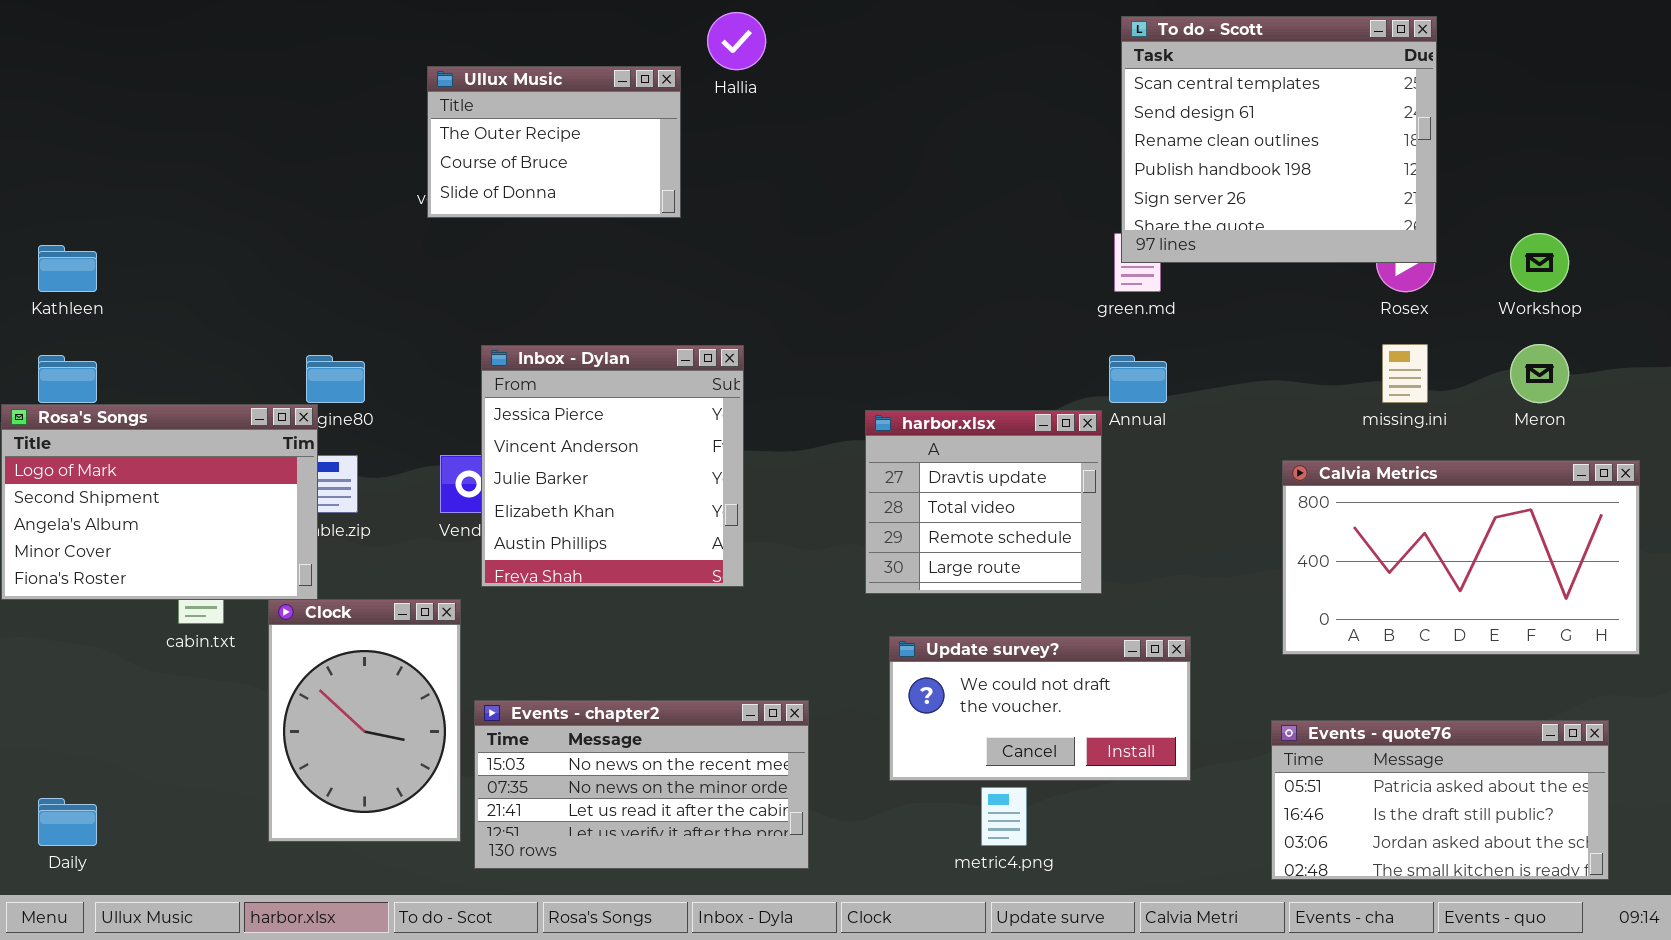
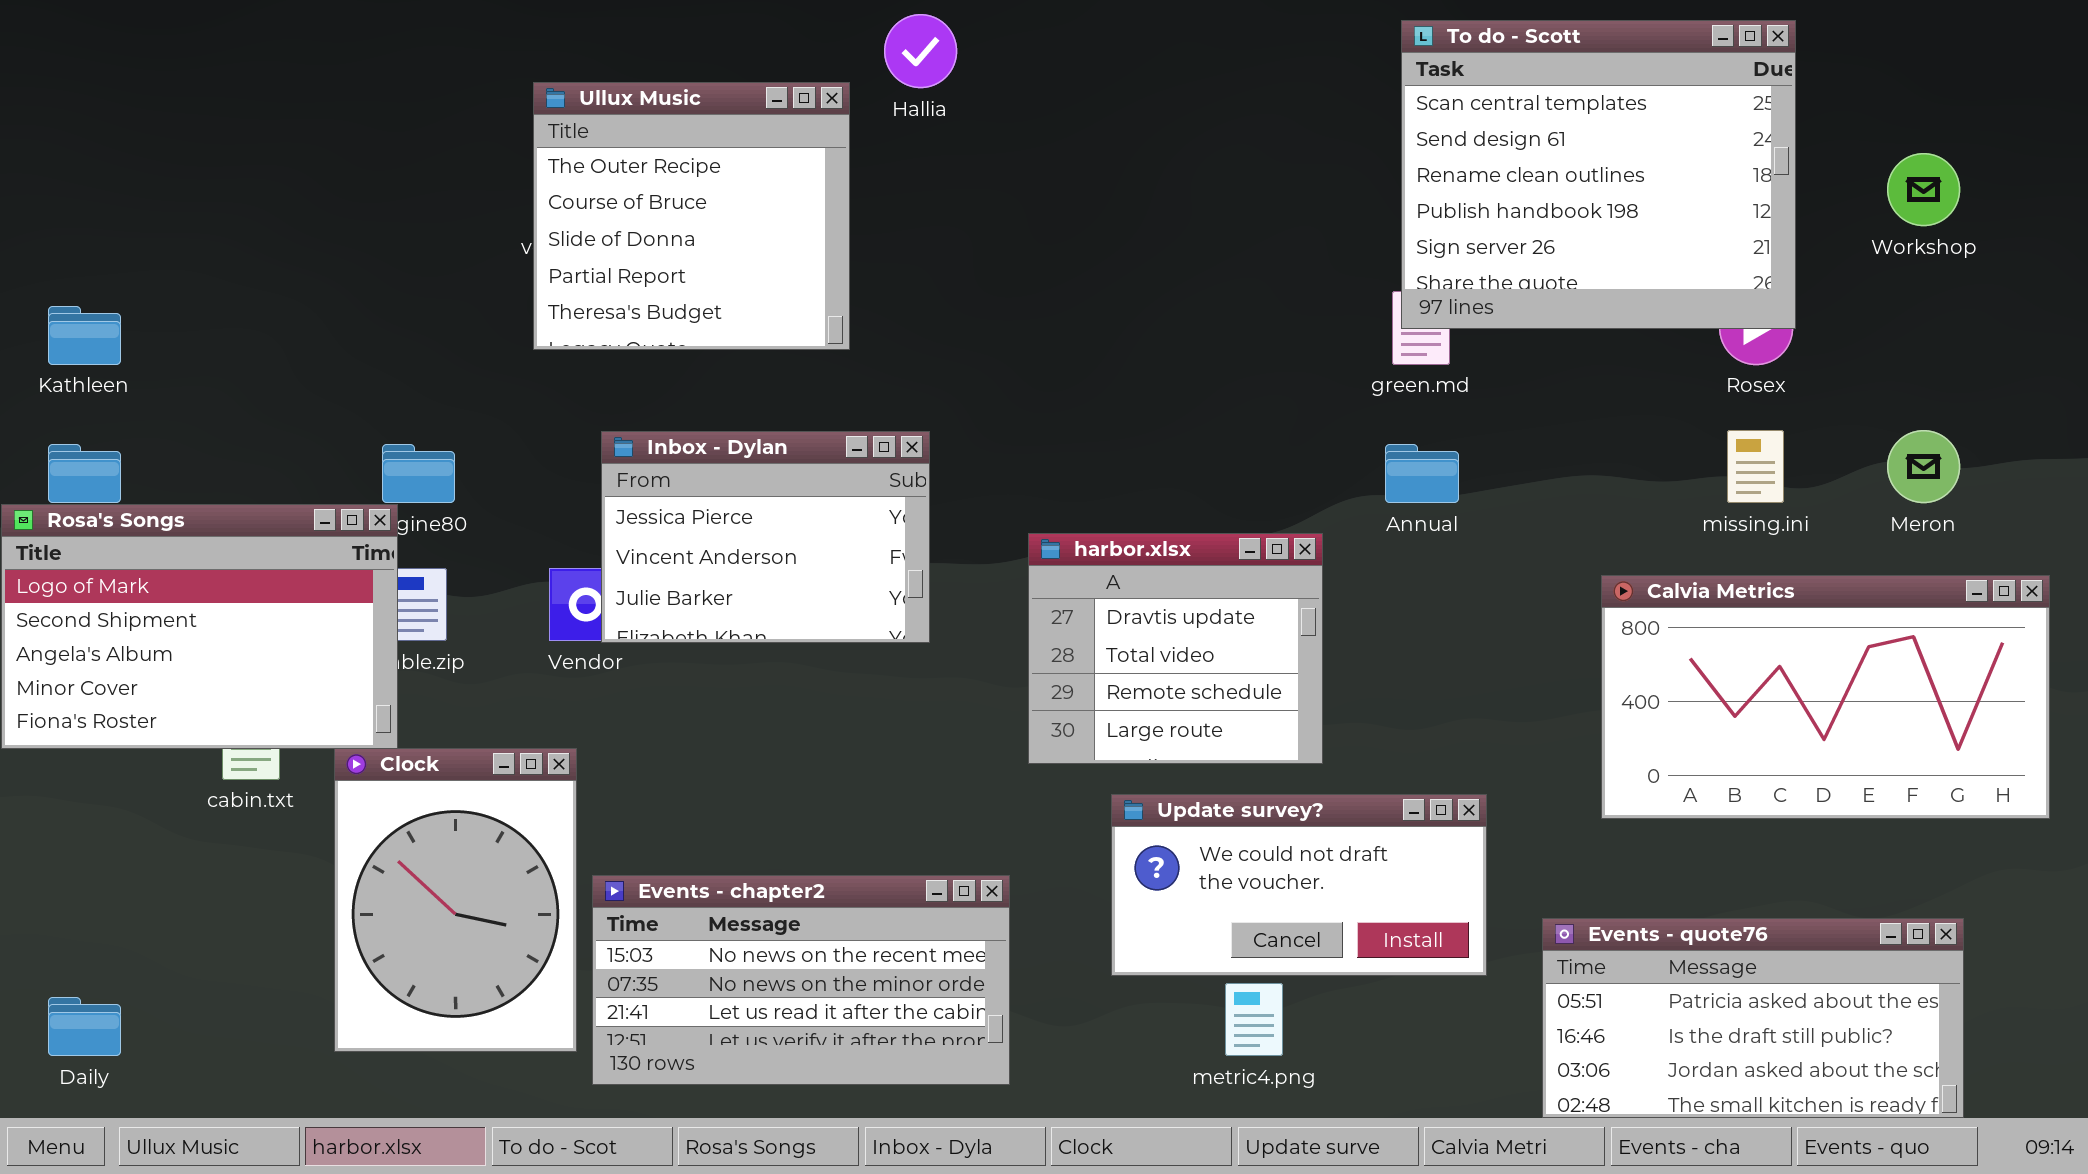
Ullux Music: [427,66,681,218] -> [533,82,850,350], resized
Workshop: [1510,233,1569,292] -> [1887,153,1960,226], moved
Inbox - Dylan: [481,345,744,587] -> [601,431,930,643], resized
harbor.xlsx: [865,410,1102,594] -> [1028,533,1323,764], moved
Events - quote76: [1271,720,1609,880] -> [1542,918,1964,1118], moved

